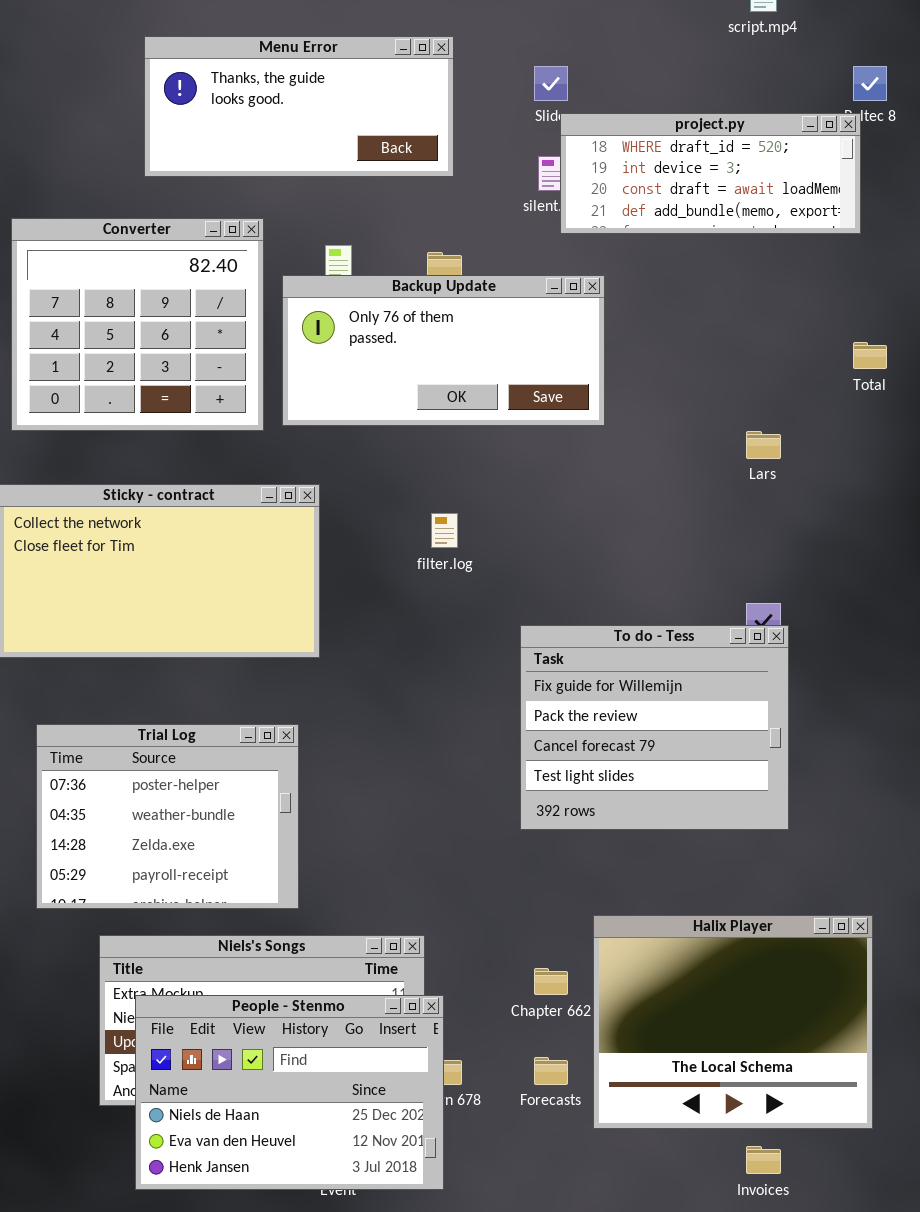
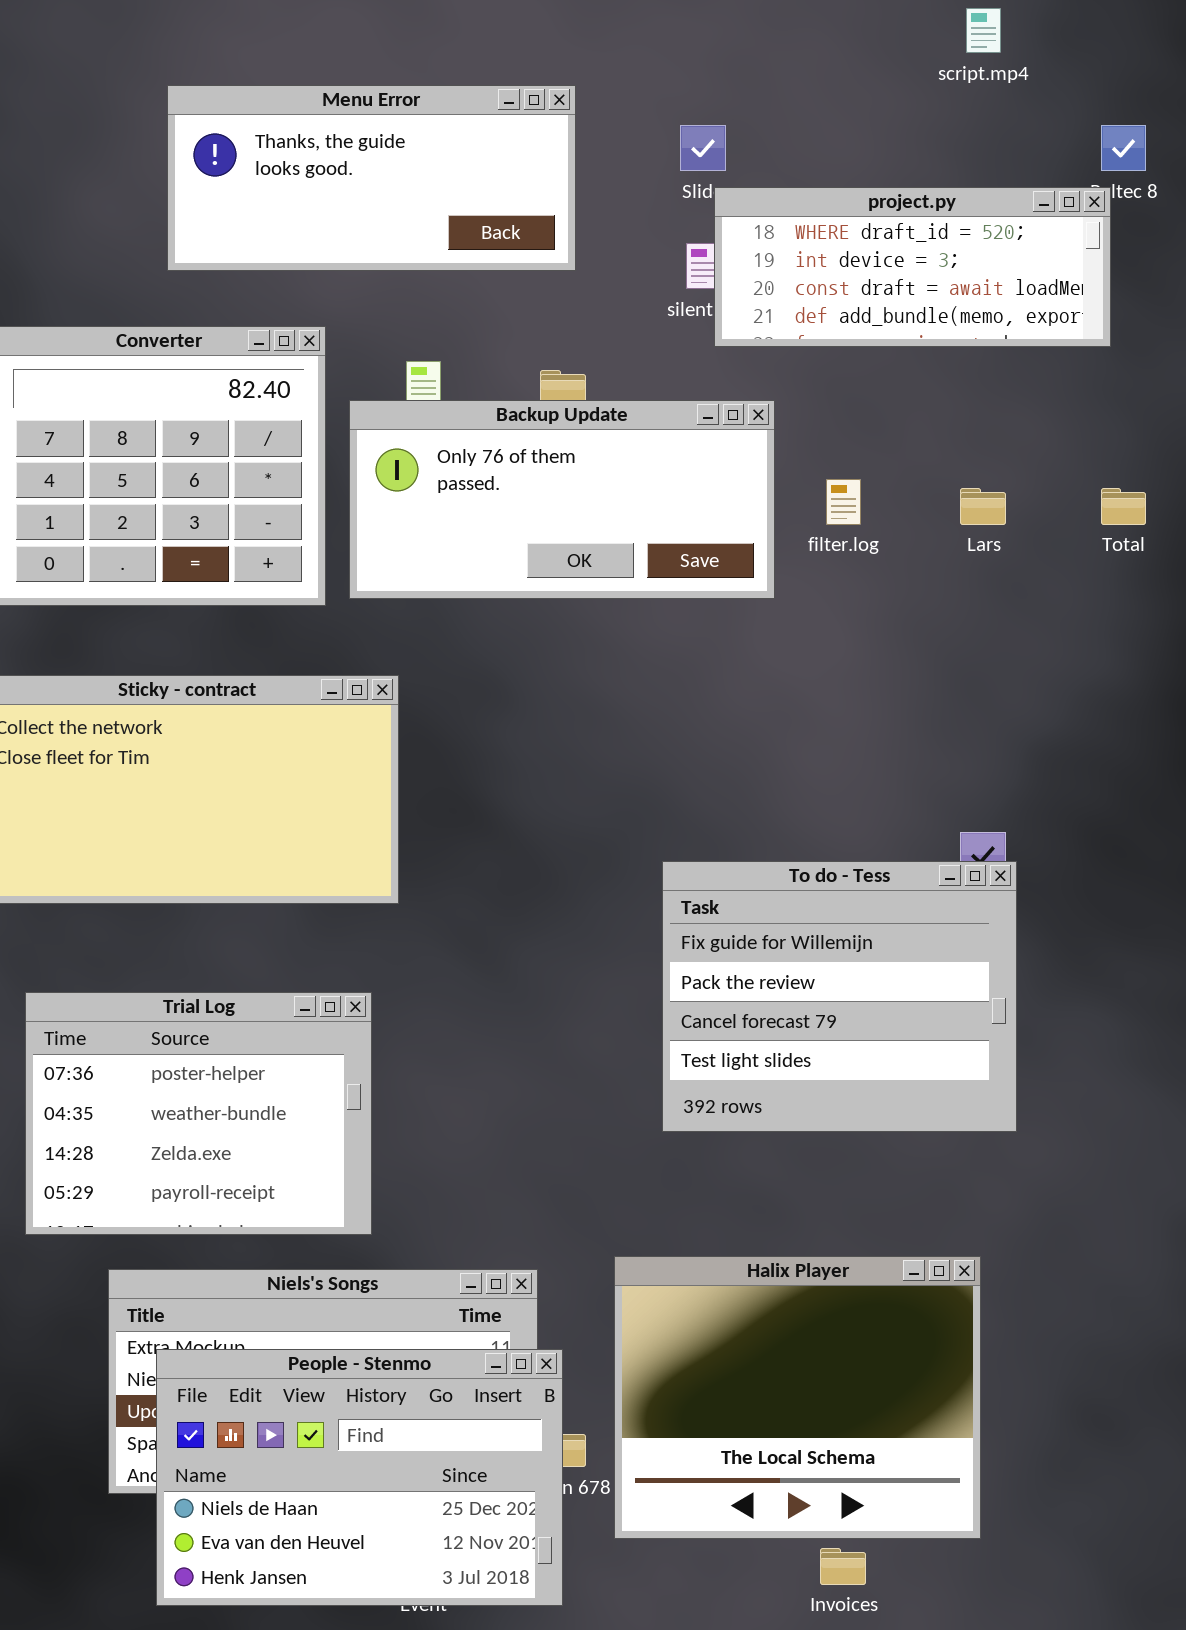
Lars: [746,431,781,459] -> [960,488,1006,525], moved
filter.log: [431,513,458,548] -> [826,479,861,525], moved
Halix Player: [593,915,873,1129] -> [614,1256,981,1539], moved
Invoices: [746,1146,781,1174] -> [820,1548,866,1585], moved

